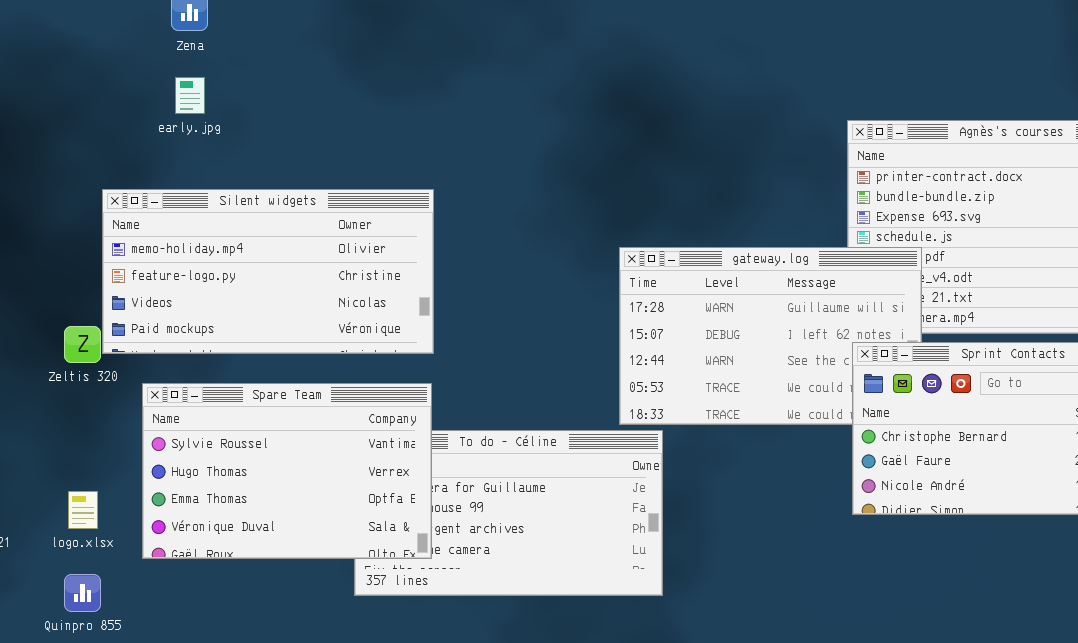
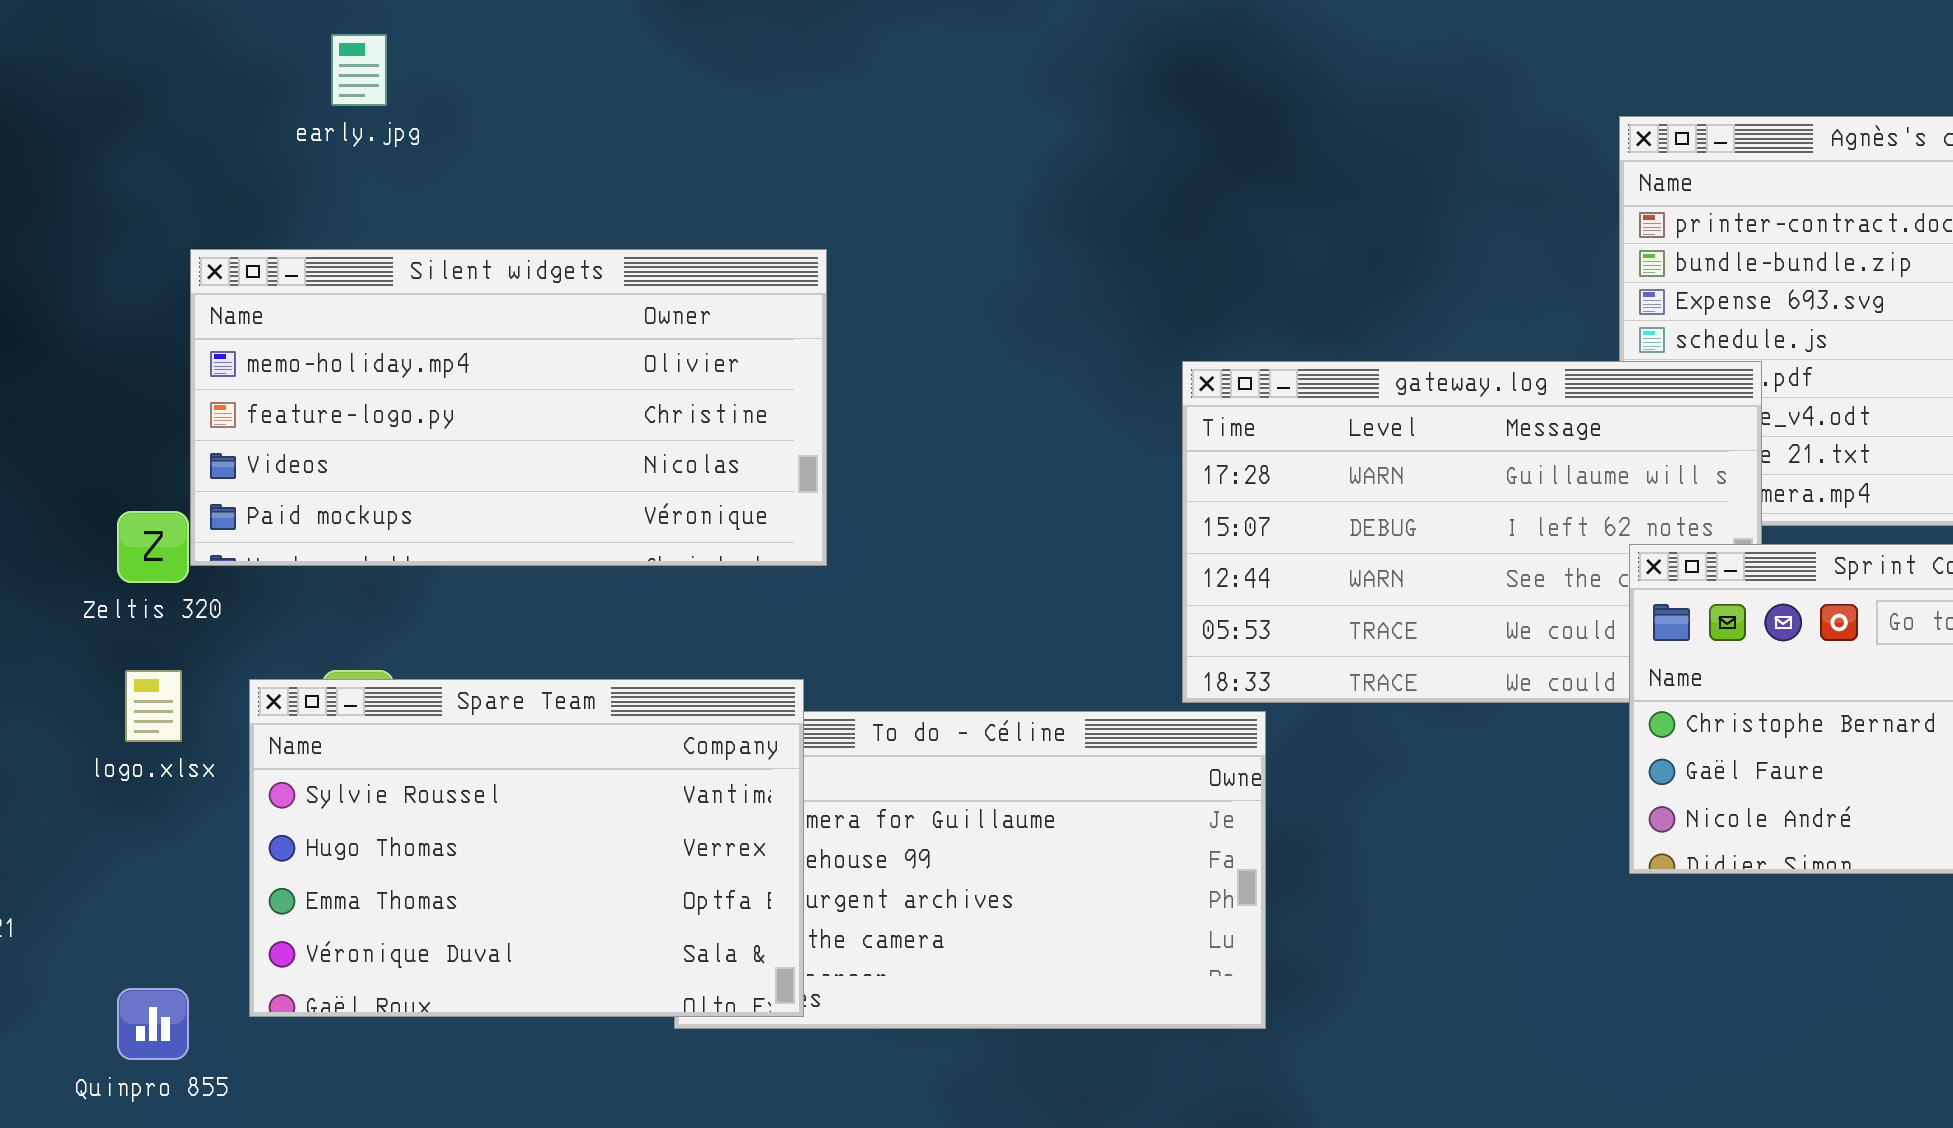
Spare Team: [142,383,432,559] -> [249,679,804,1017], moved
logo.xlsx: [68,491,98,529] -> [125,670,182,742], moved

